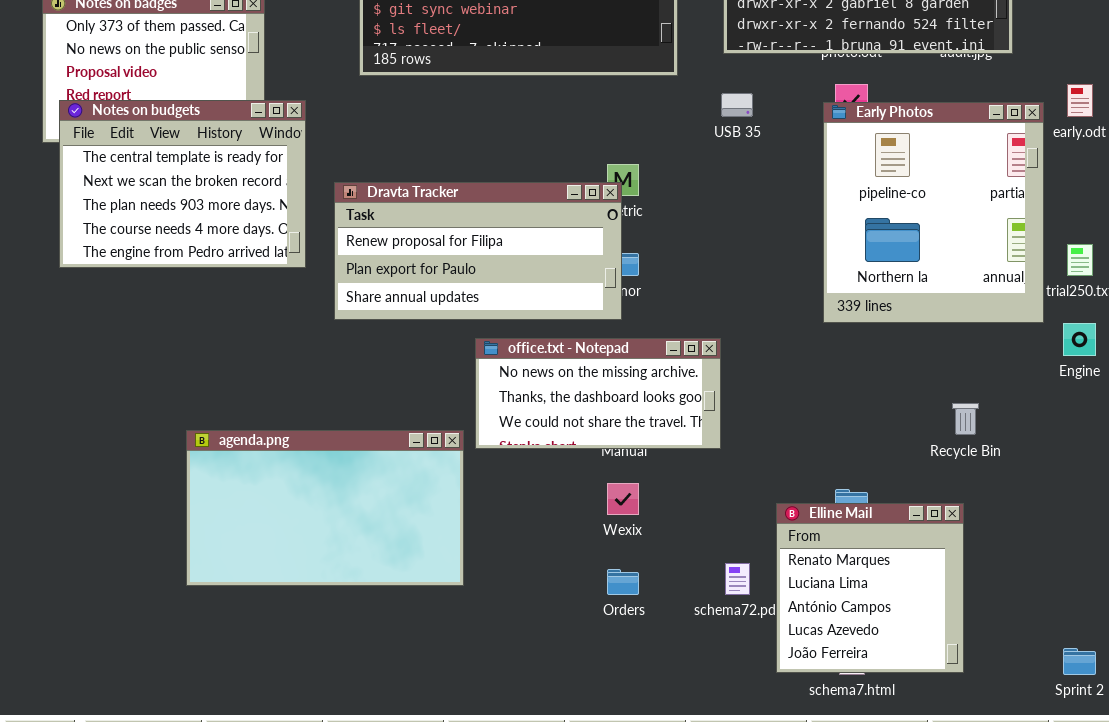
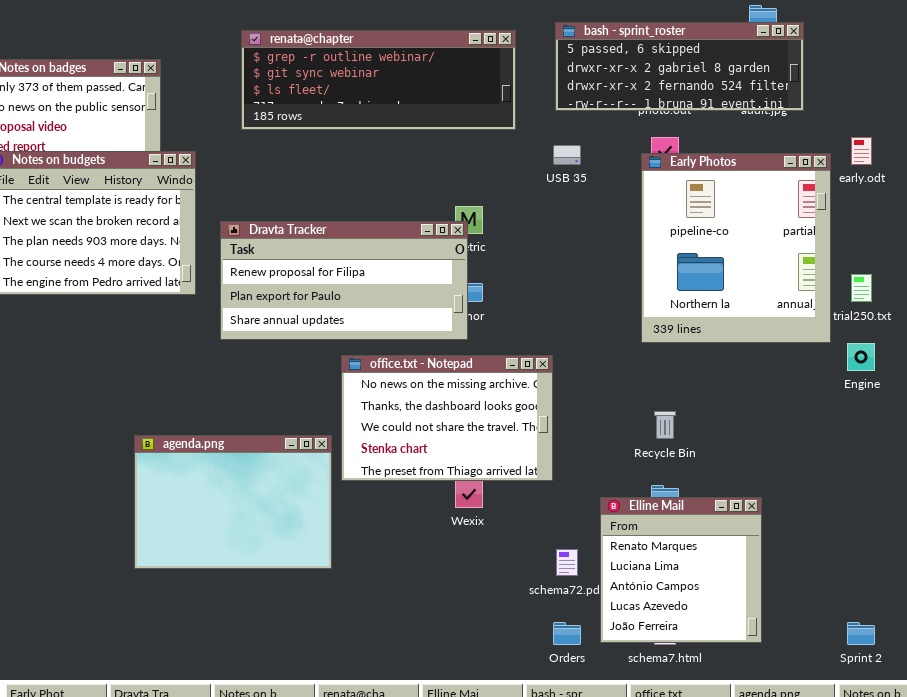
office.txt - Notepad: [475,338,721,449] -> [341,355,553,481], resized
Recycle Bin: [952,403,979,435] -> [654,411,676,439], moved
agenda.png: [186,430,464,586] -> [134,435,332,569], resized
Orders: [607,569,639,595] -> [553,622,581,645], moved

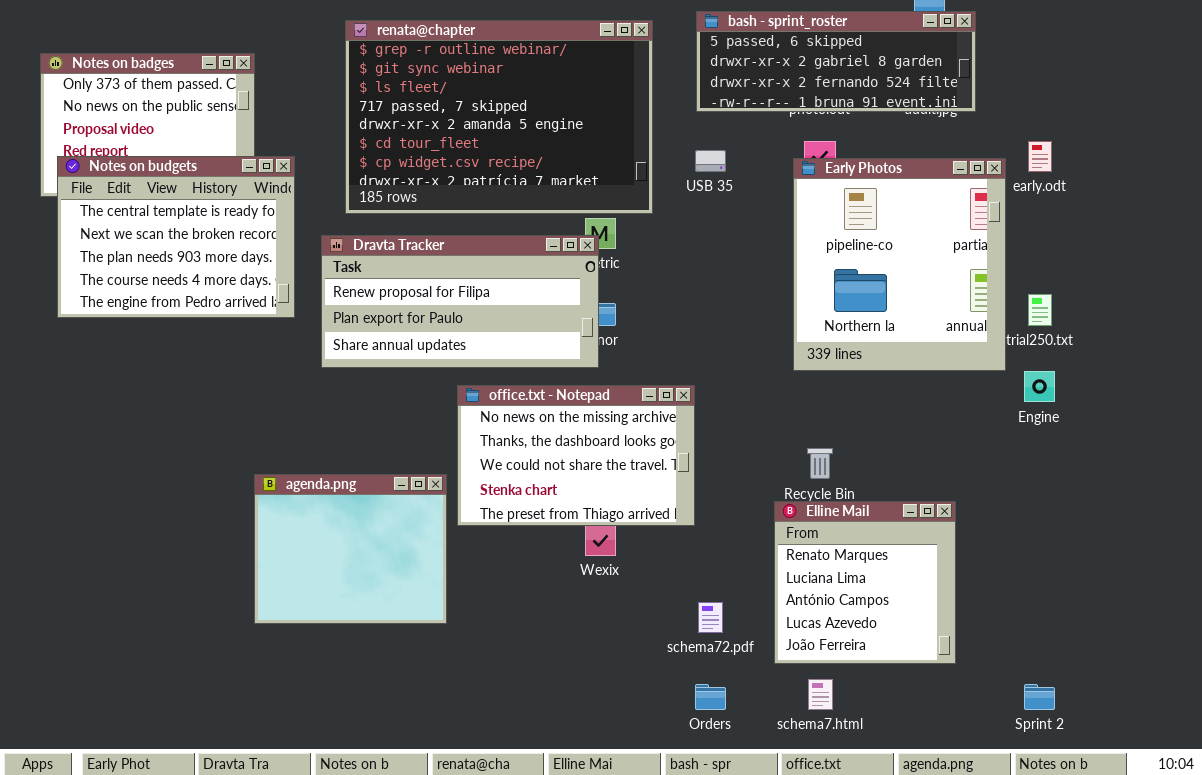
renata@chapter: [241,30,516,130] -> [345,20,653,214], resized
agenda.png: [134,435,332,569] -> [254,474,447,624], resized
Elline Mail: [600,497,762,643] -> [774,501,956,664], moved

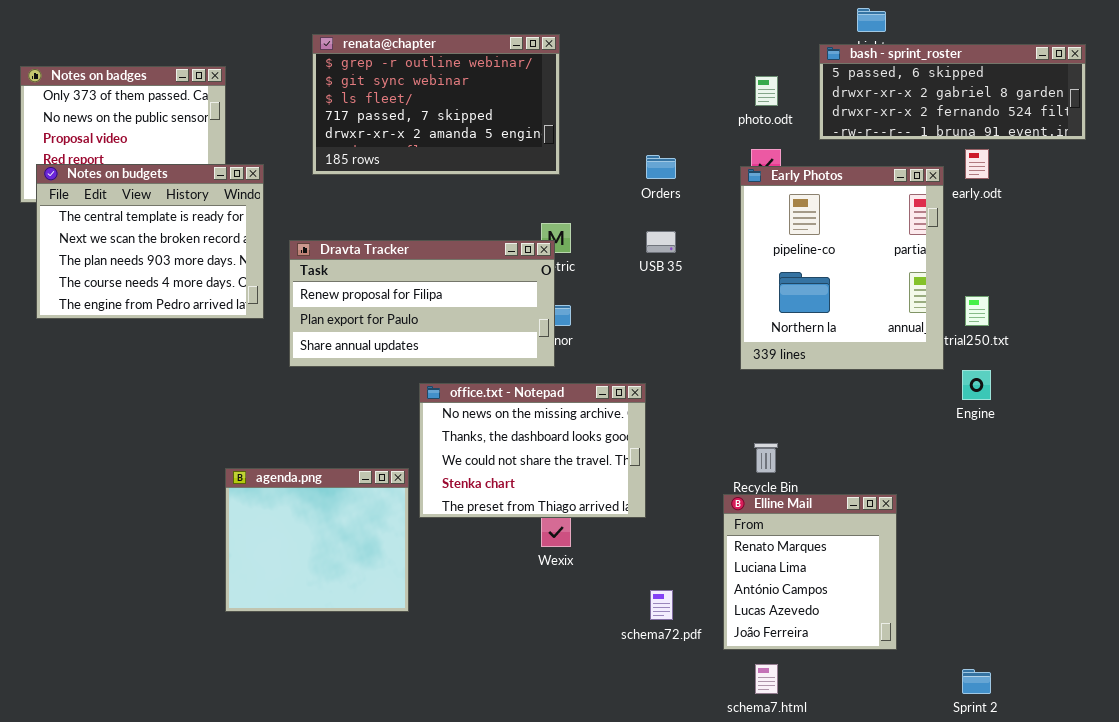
bash - sprint_roster: [696,11,976,112] -> [819,44,1086,140], moved
renata@chapter: [345,20,653,214] -> [312,34,560,175], resized
USB 35: [695,150,726,172] -> [646,231,676,253], moved
Orders: [695,684,726,710] -> [646,155,676,179], moved

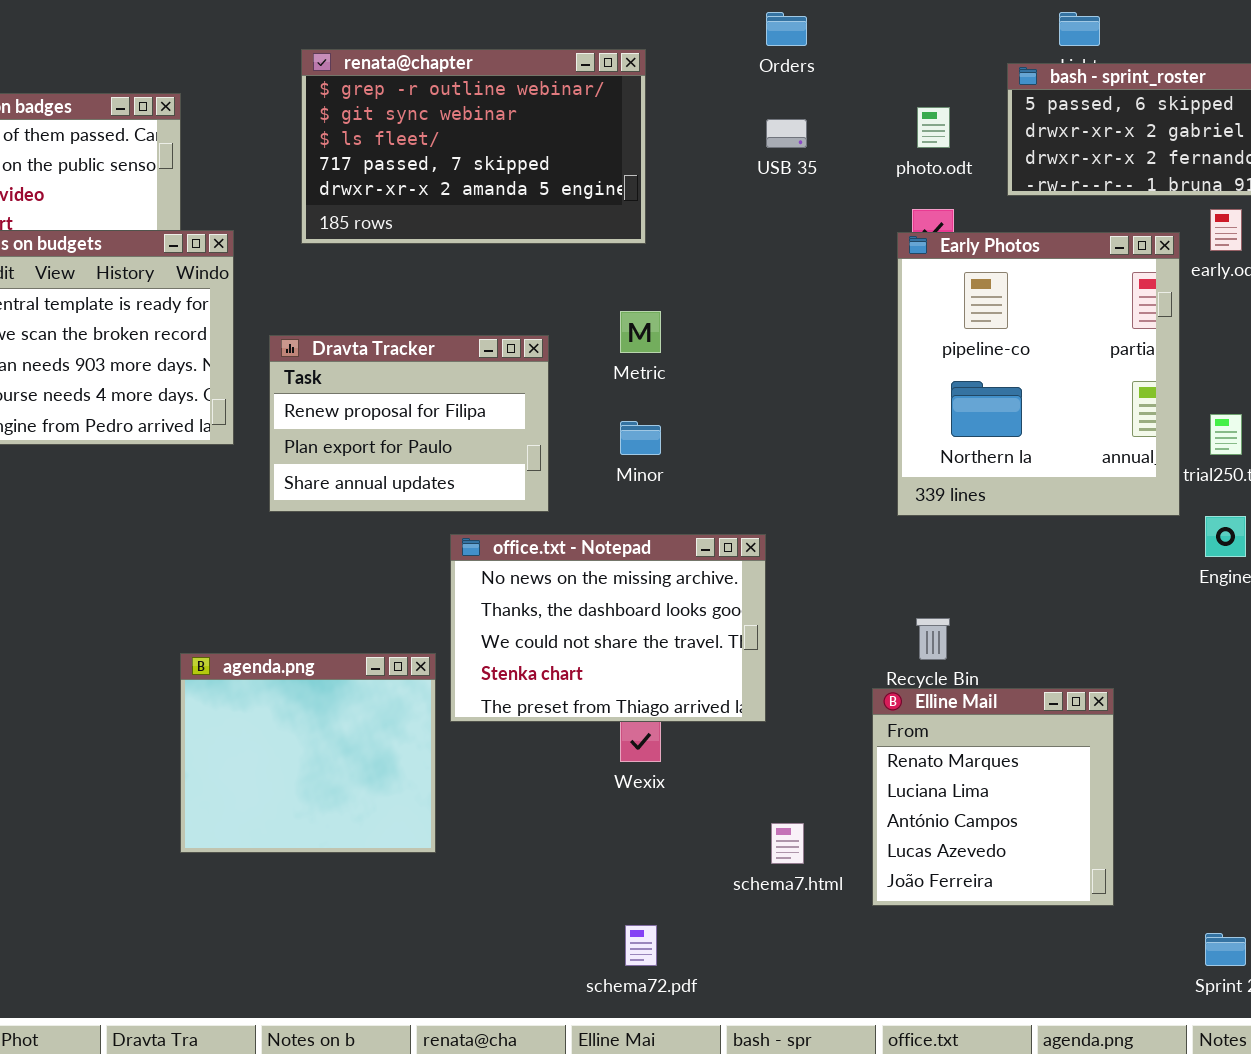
Orders: [646,155,676,179] -> [766,12,807,46], moved
USB 35: [646,231,676,253] -> [766,119,807,148], moved
Dravta Tracker: [289,240,555,367] -> [269,335,549,512], resized
schema72.pdf: [650,590,673,620] -> [625,925,657,966], moved
schema7.html: [755,664,778,694] -> [771,823,804,864], moved

